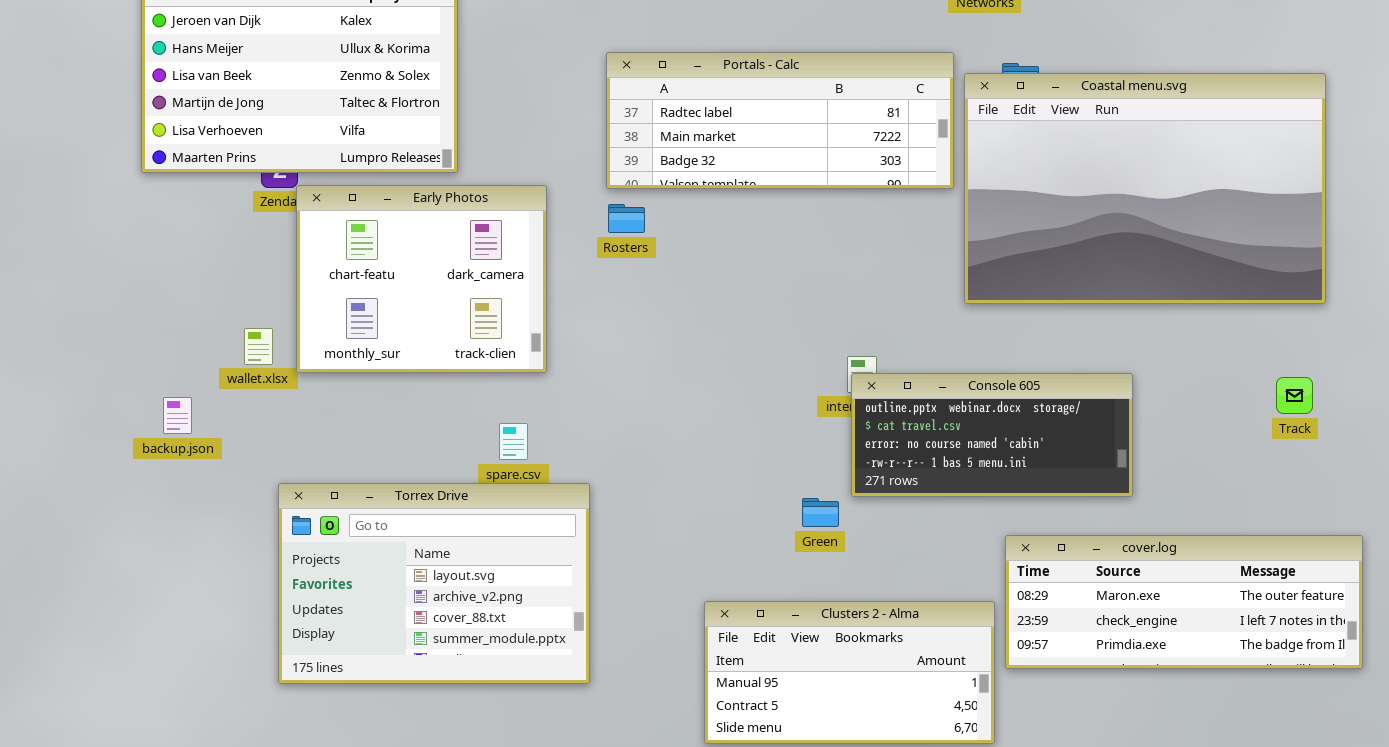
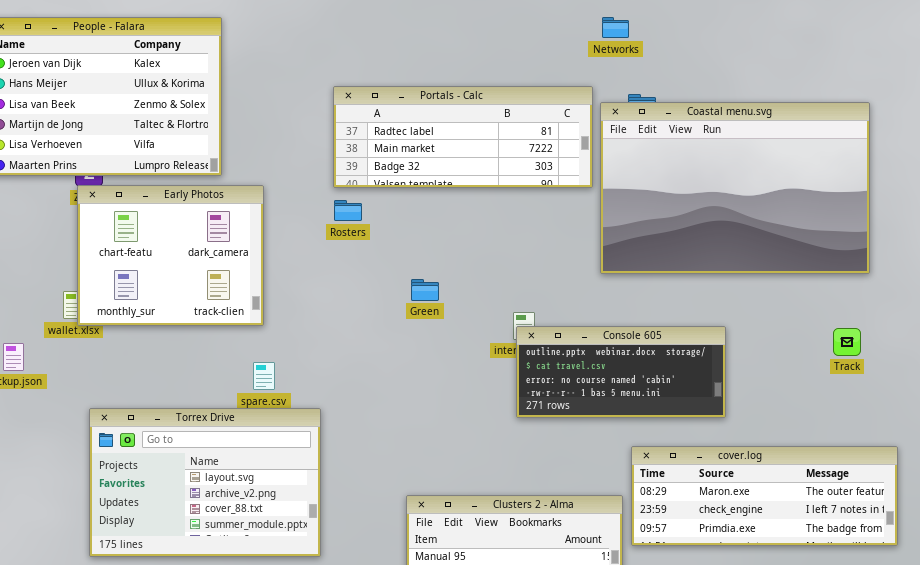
Early Photos: [296,185,547,373] -> [77,185,264,326], moved
Green: [802,498,839,527] -> [411,279,439,301], moved

